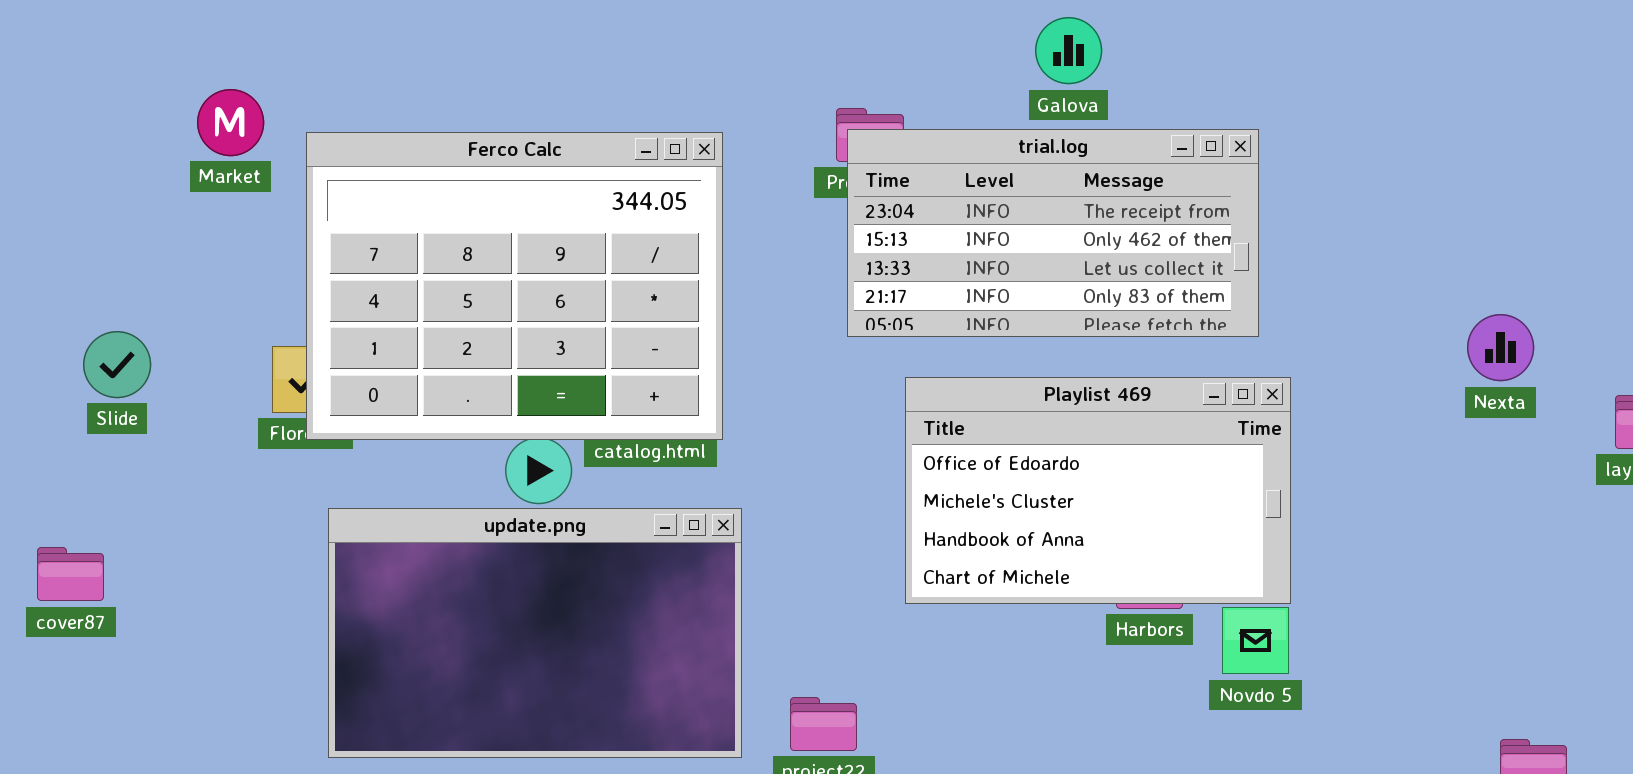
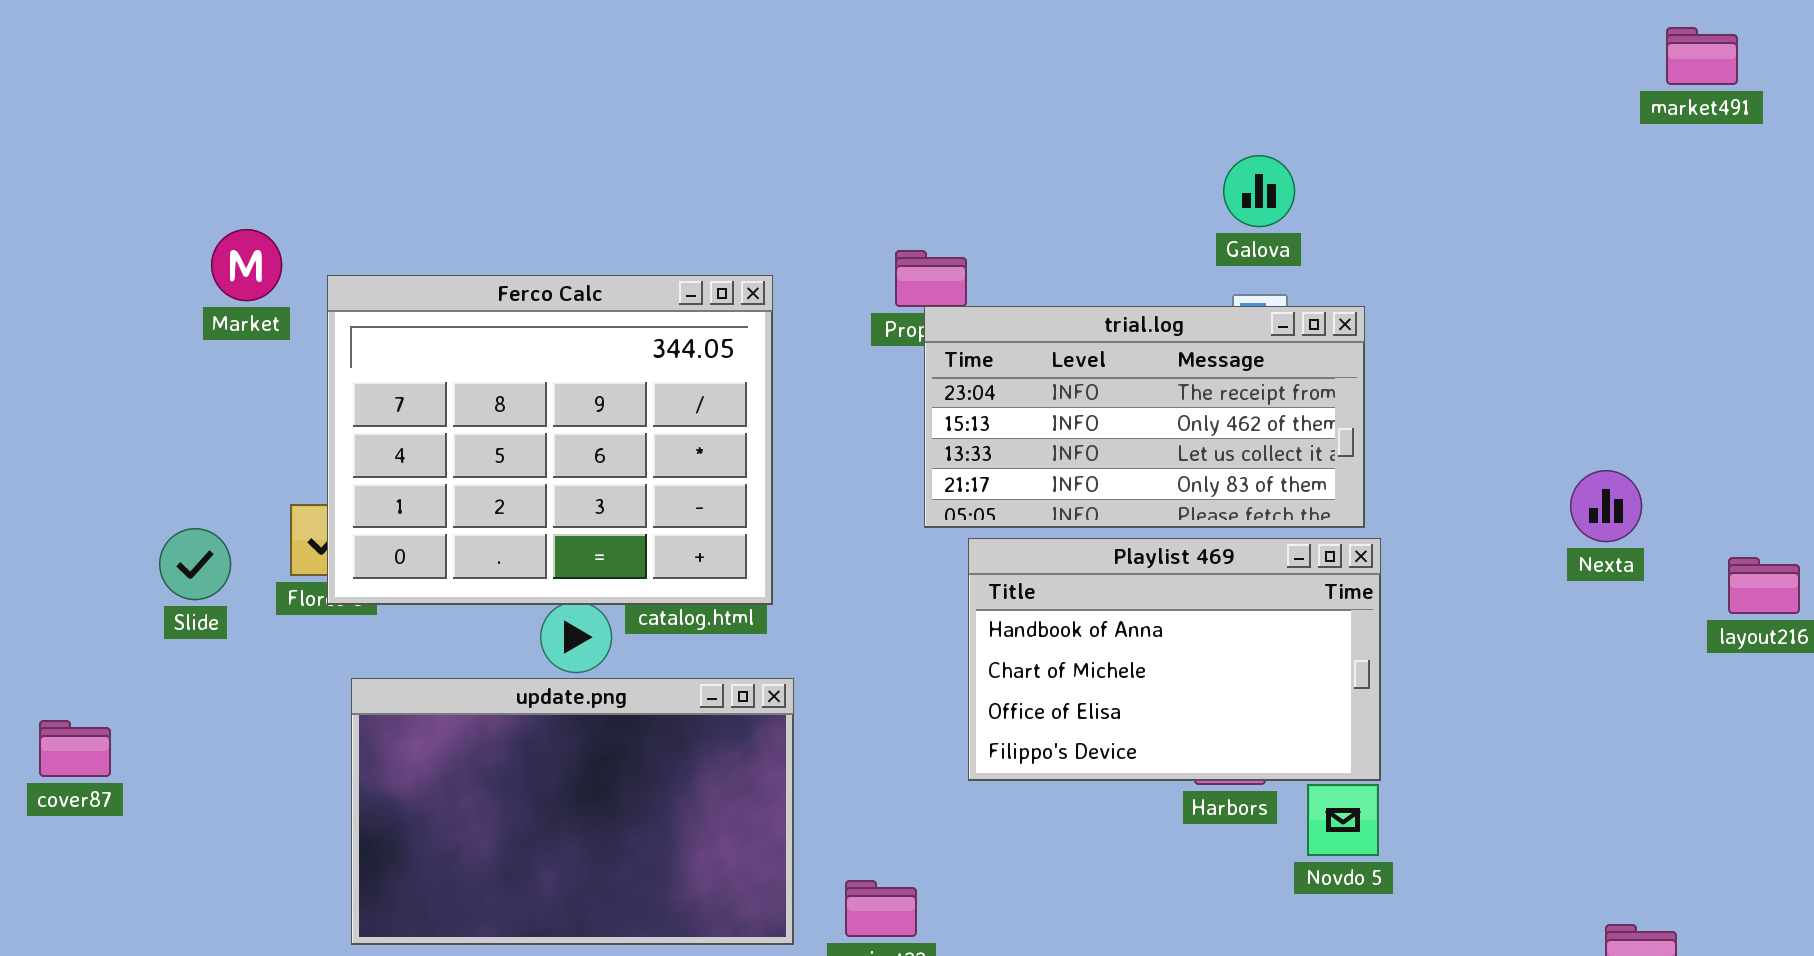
Galova: [1035,17,1102,84] -> [1223,155,1295,227], moved
trial.log: [847,129,1259,337] -> [924,306,1365,528], moved
Slide: [83,331,151,398] -> [159,528,231,600], moved
Playlist 469: [905,377,1291,604] -> [968,538,1381,781], scrolled down 2 rows

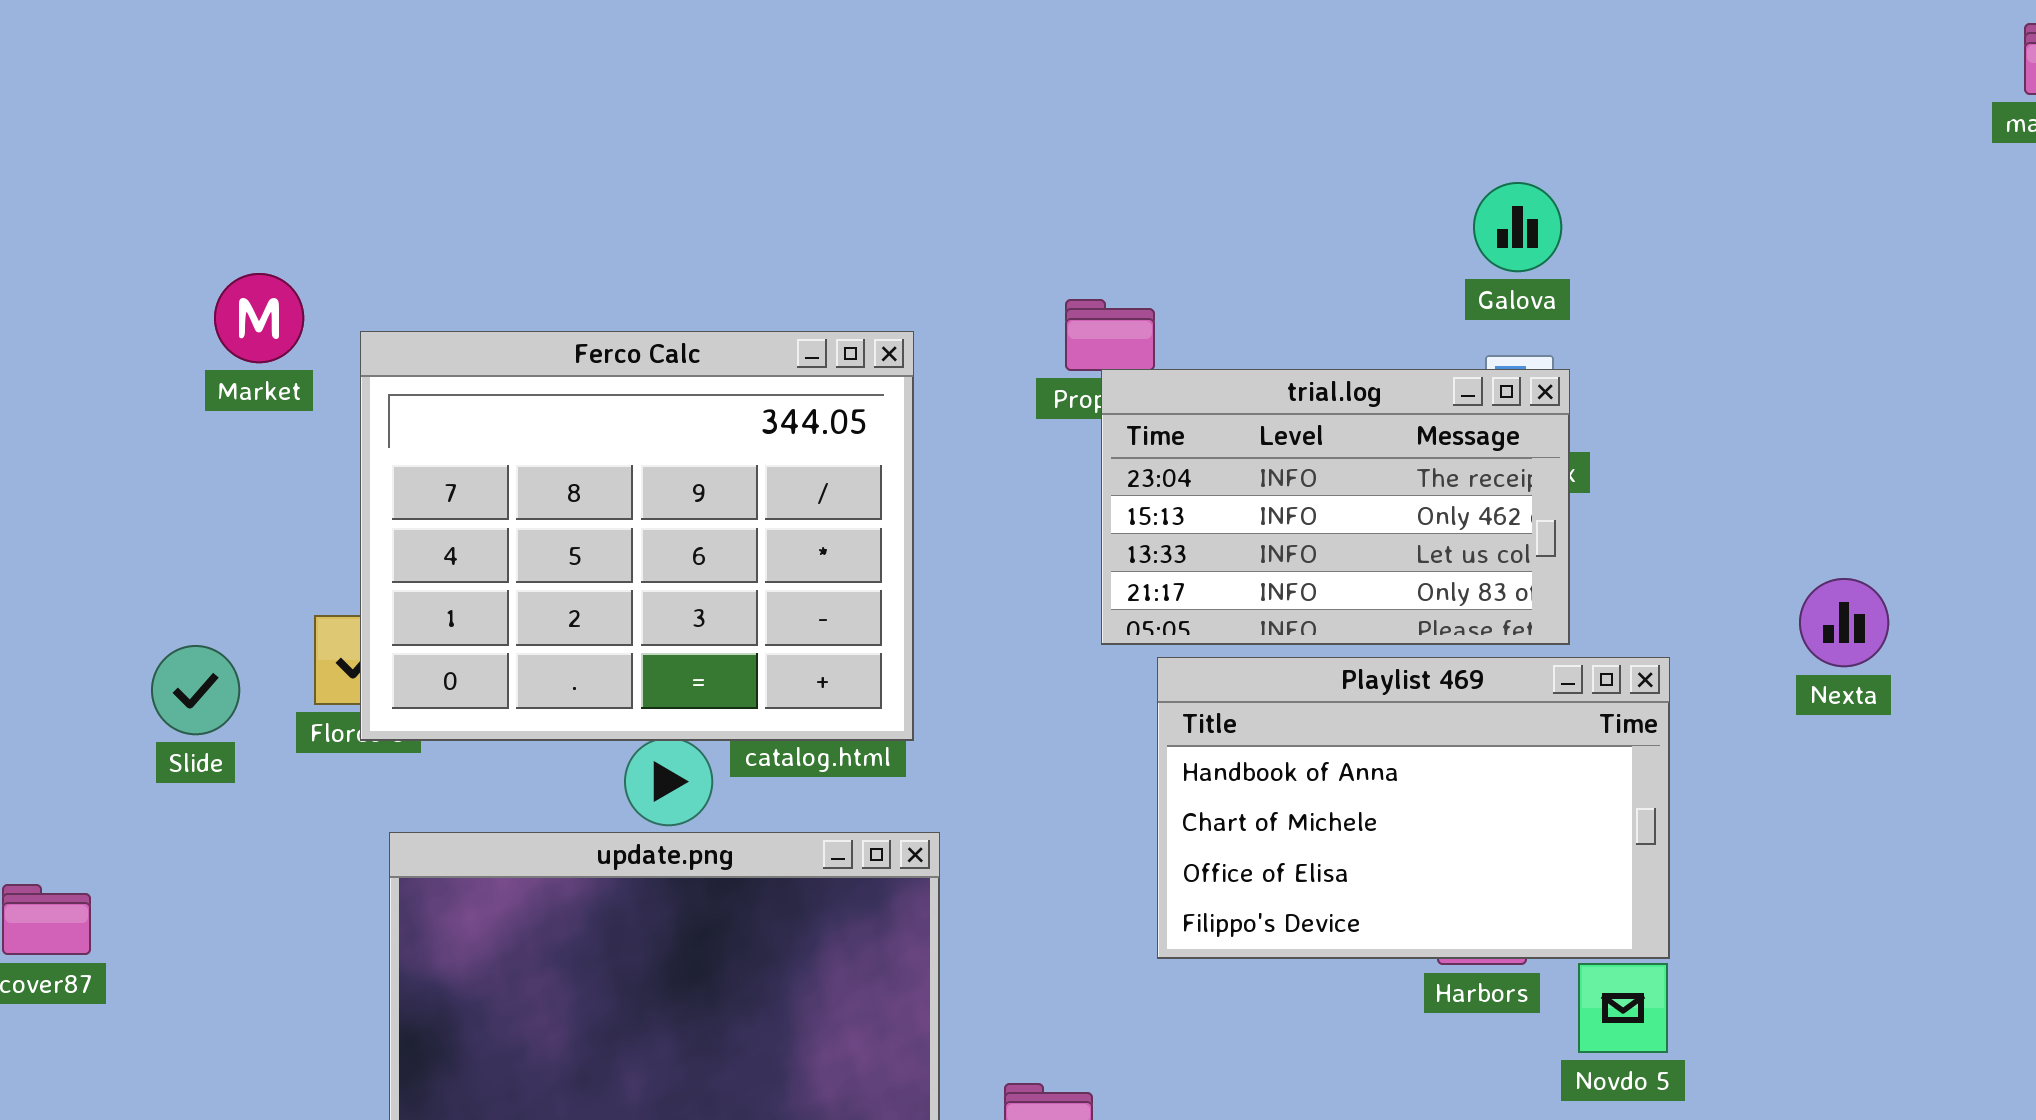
trial.log: [924,306,1365,528] -> [1101,369,1570,645], resized
Nexta: [1570,470,1642,542] -> [1799,578,1889,667], moved

